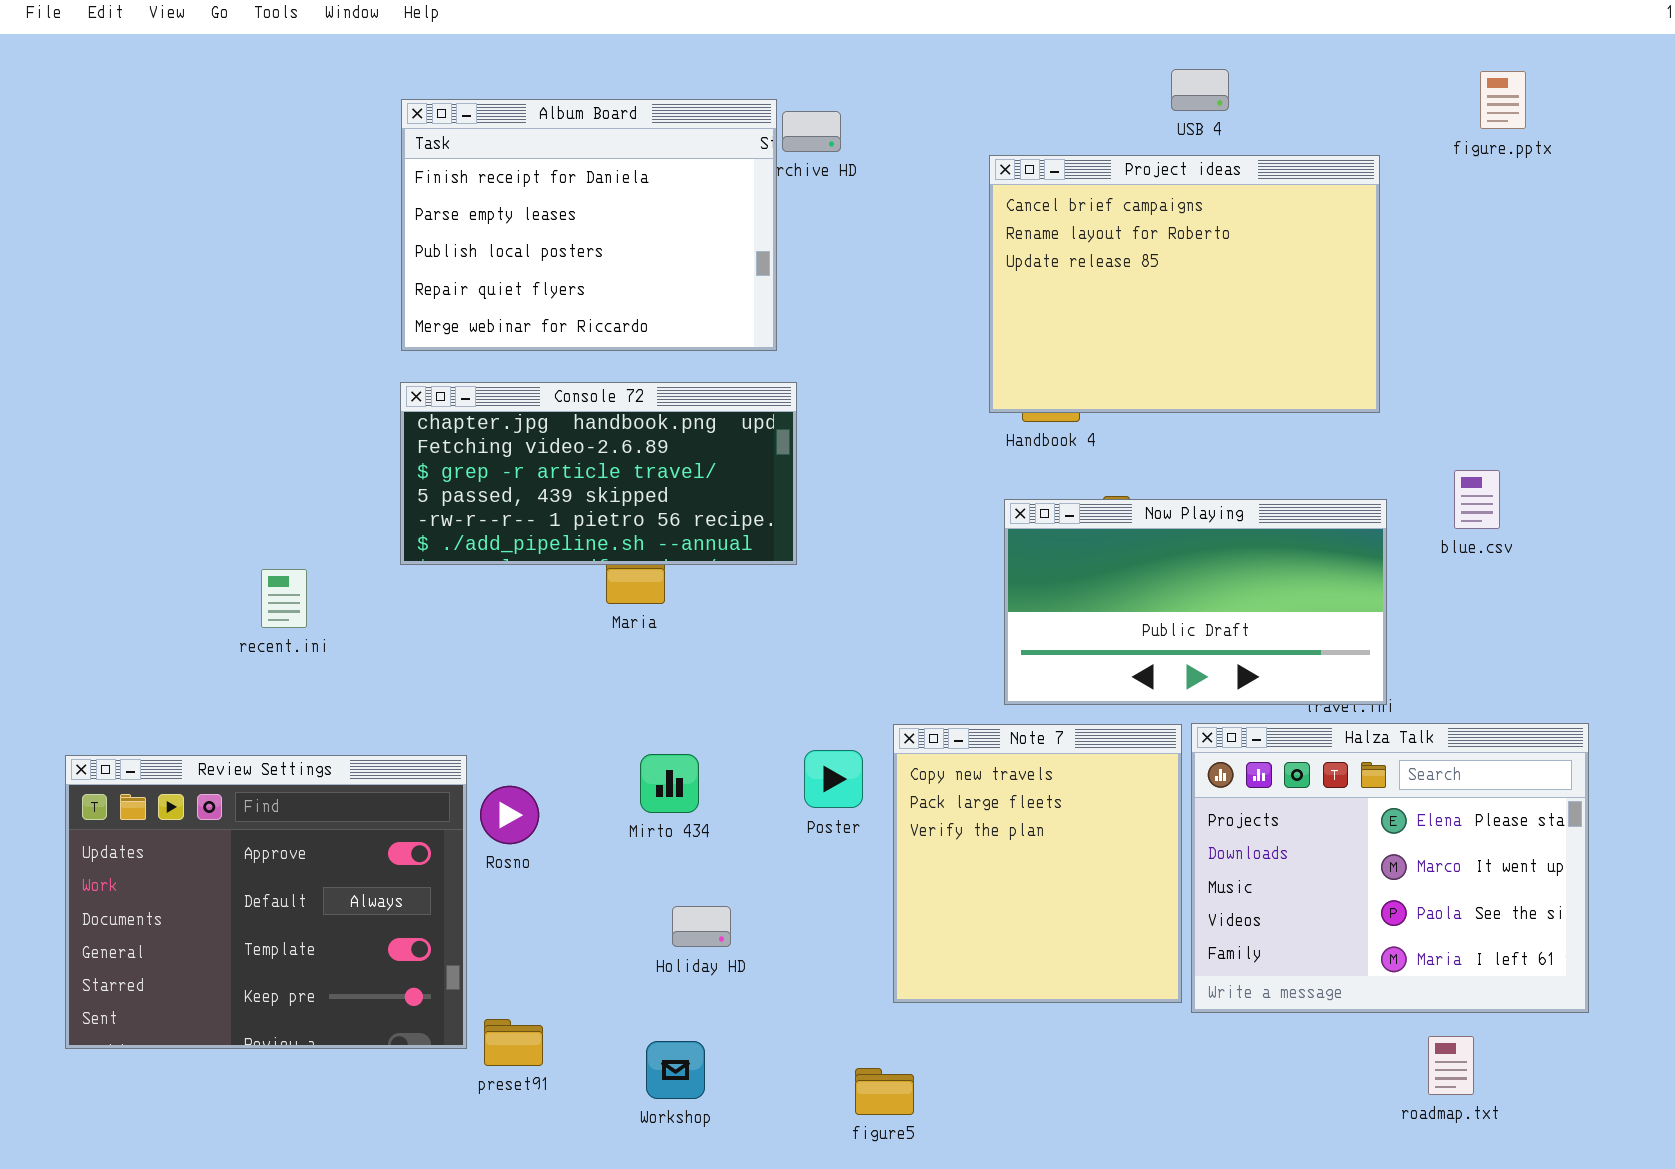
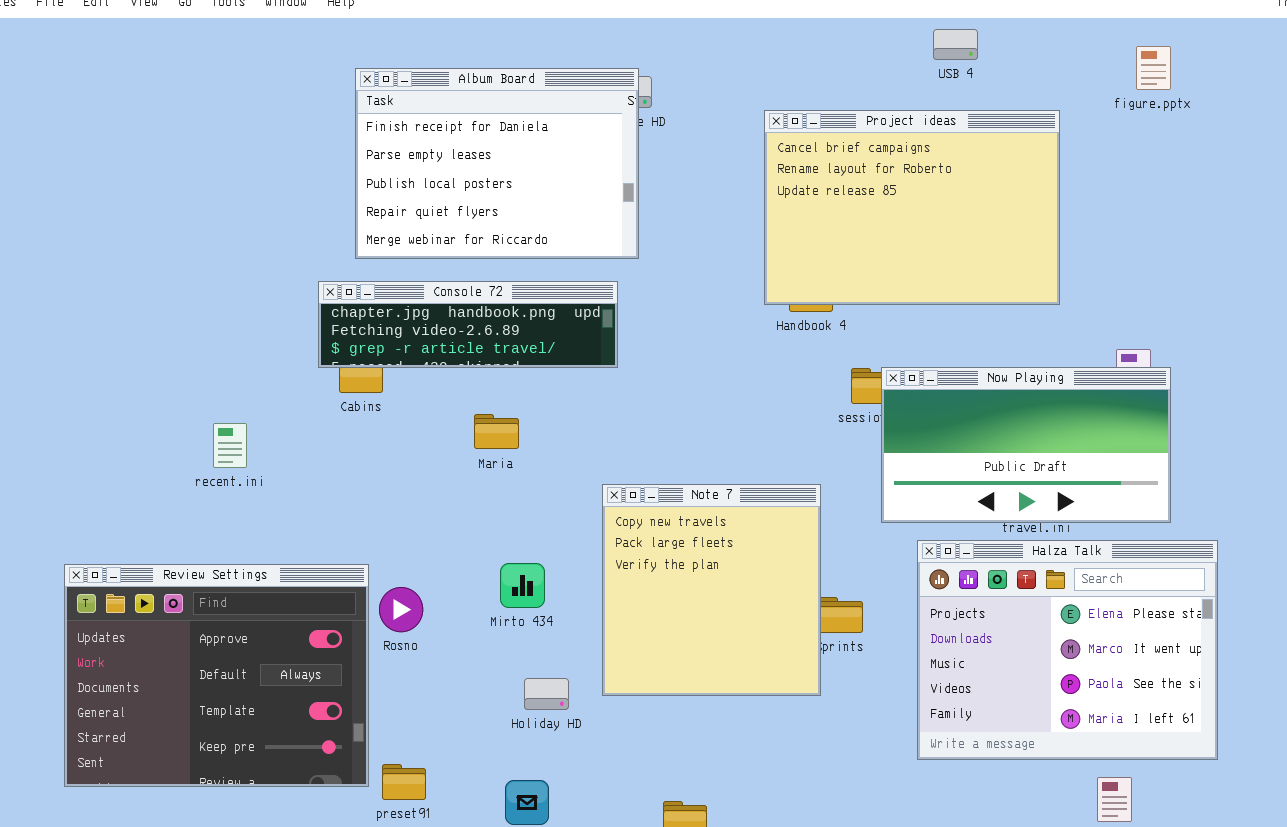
USB 4: [1171,69,1229,111] -> [933,29,978,60], moved
Album Board: [401,99,777,351] -> [355,68,639,259], moved
Console 72: [400,382,797,565] -> [318,281,618,368], resized
Now Playing: [1004,499,1387,705] -> [881,367,1171,523], moved
Note 7: [893,724,1182,1003] -> [602,484,821,696], moved

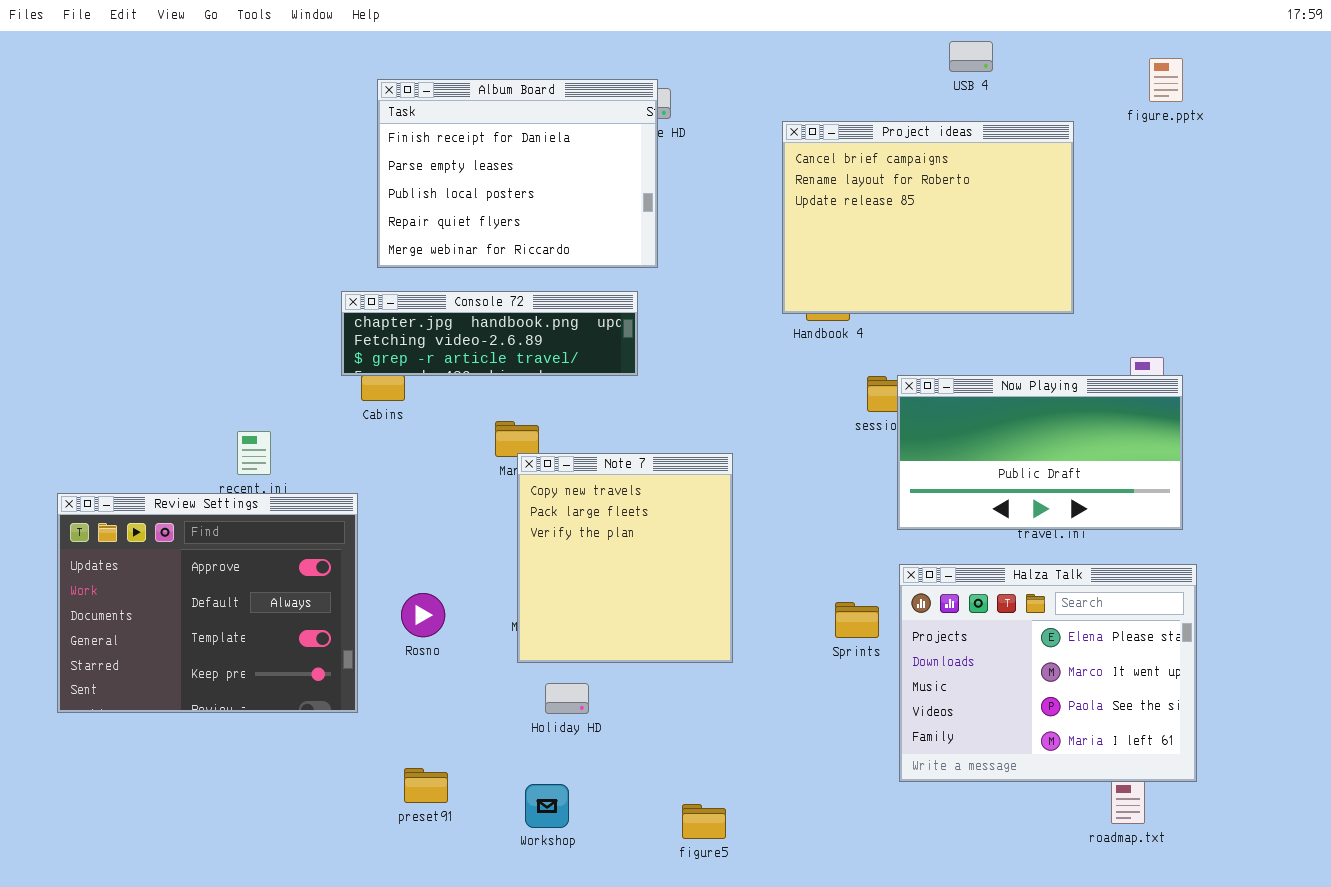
Note 7: [602,484,821,696] -> [517,453,733,663], moved
Halza Talk: [917,540,1218,760] -> [899,564,1197,782], moved
Review Settings: [64,564,369,787] -> [57,493,358,713], moved

